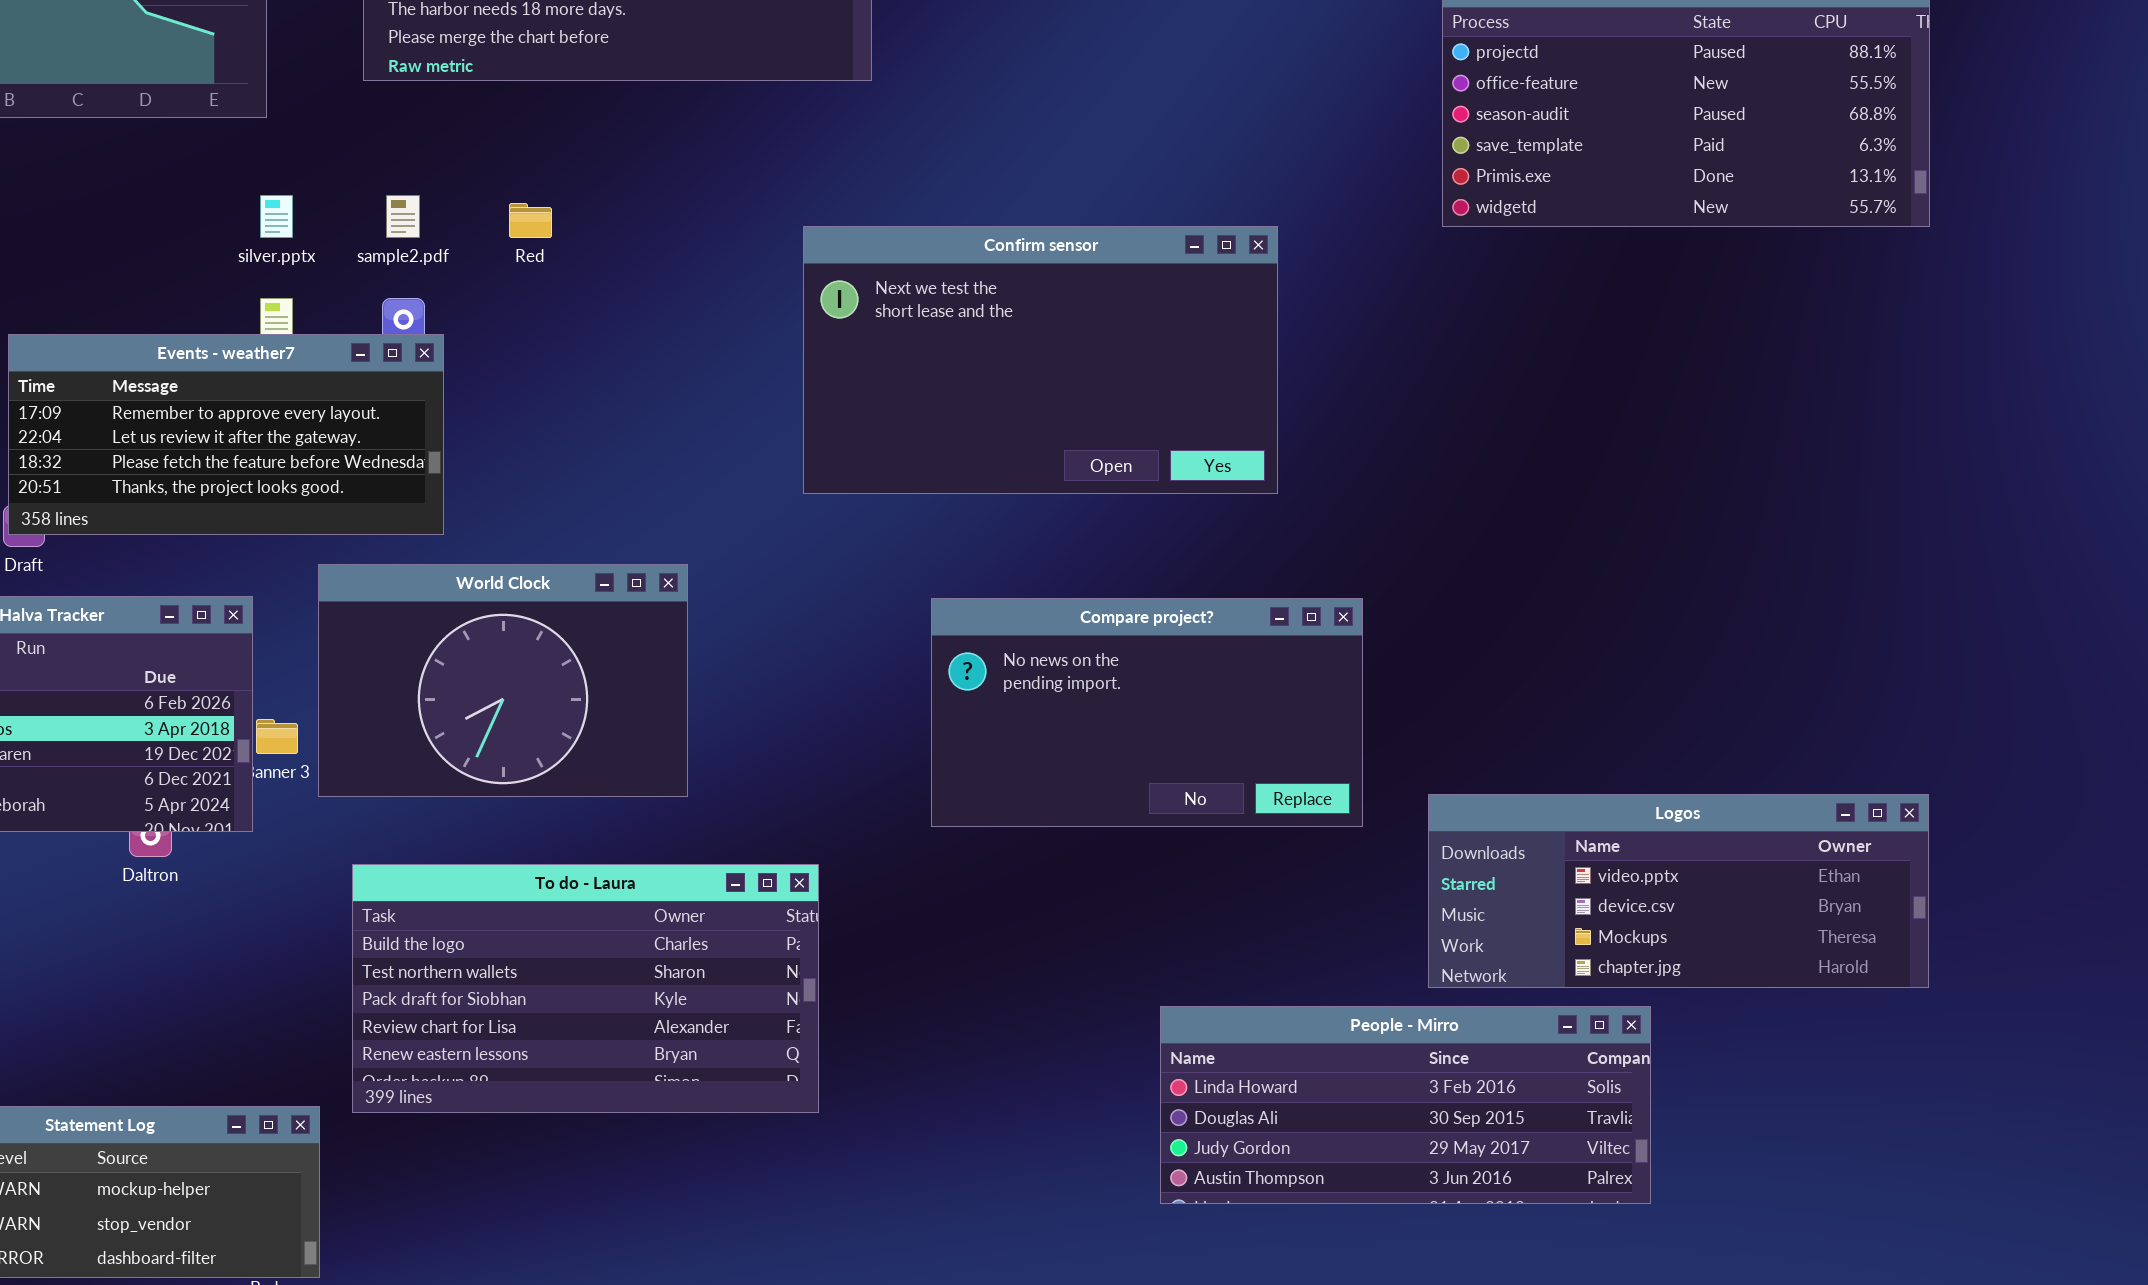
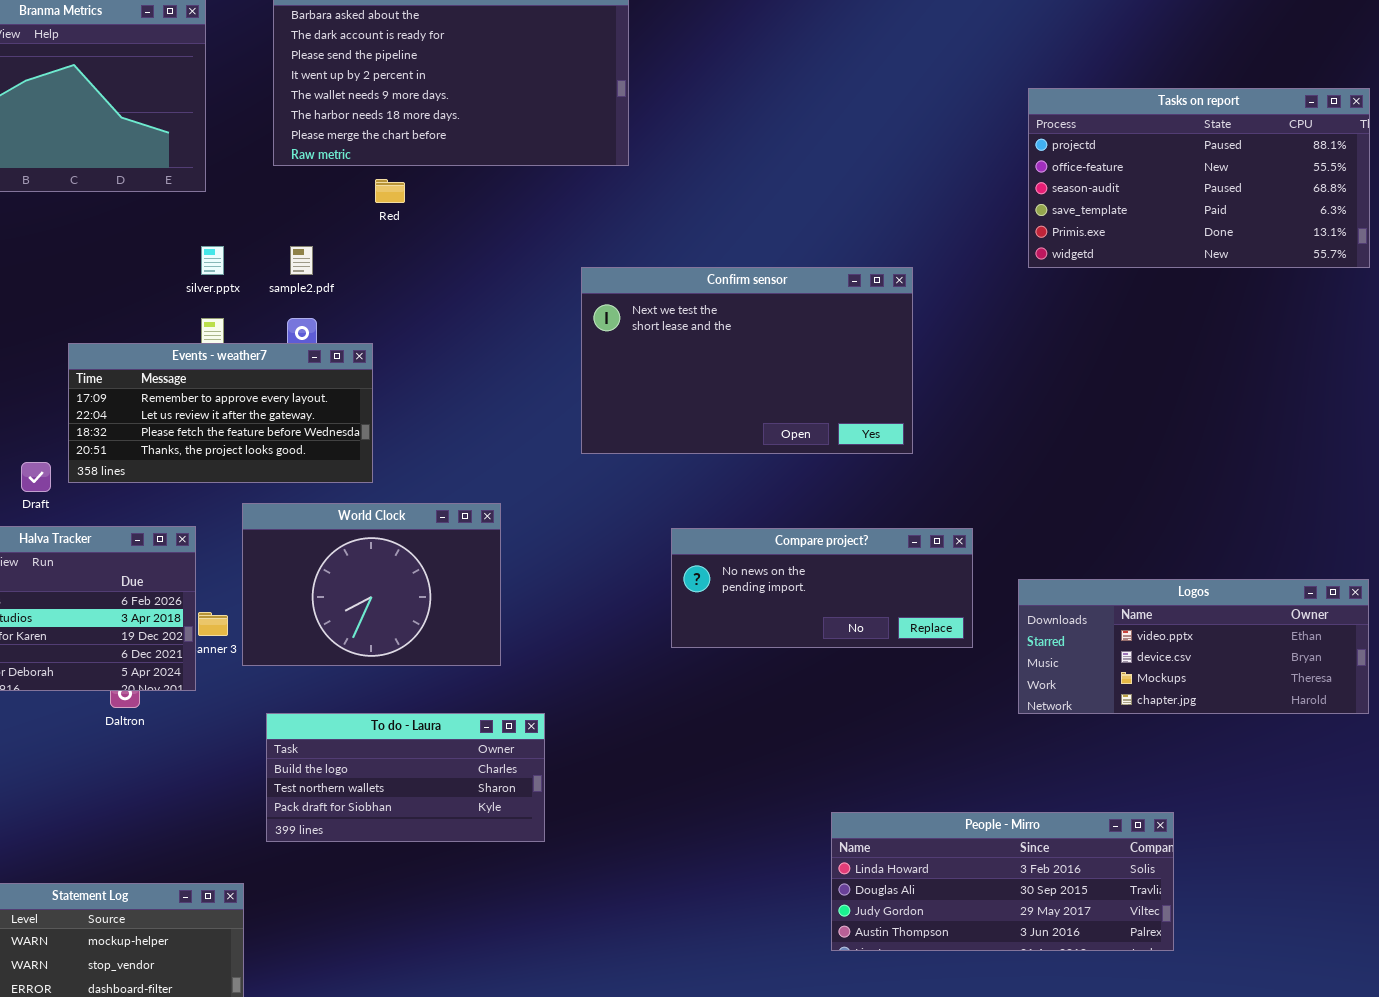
Red: [509,203,552,238] -> [375,179,405,203], moved
Events - weather7: [8,334,444,535] -> [68,343,373,483], moved
Compare project?: [931,598,1363,827] -> [671,528,973,648], resized
Logos: [1428,794,1929,988] -> [1018,579,1369,714], moved
To do - Laura: [352,864,819,1113] -> [266,713,545,842], resized

